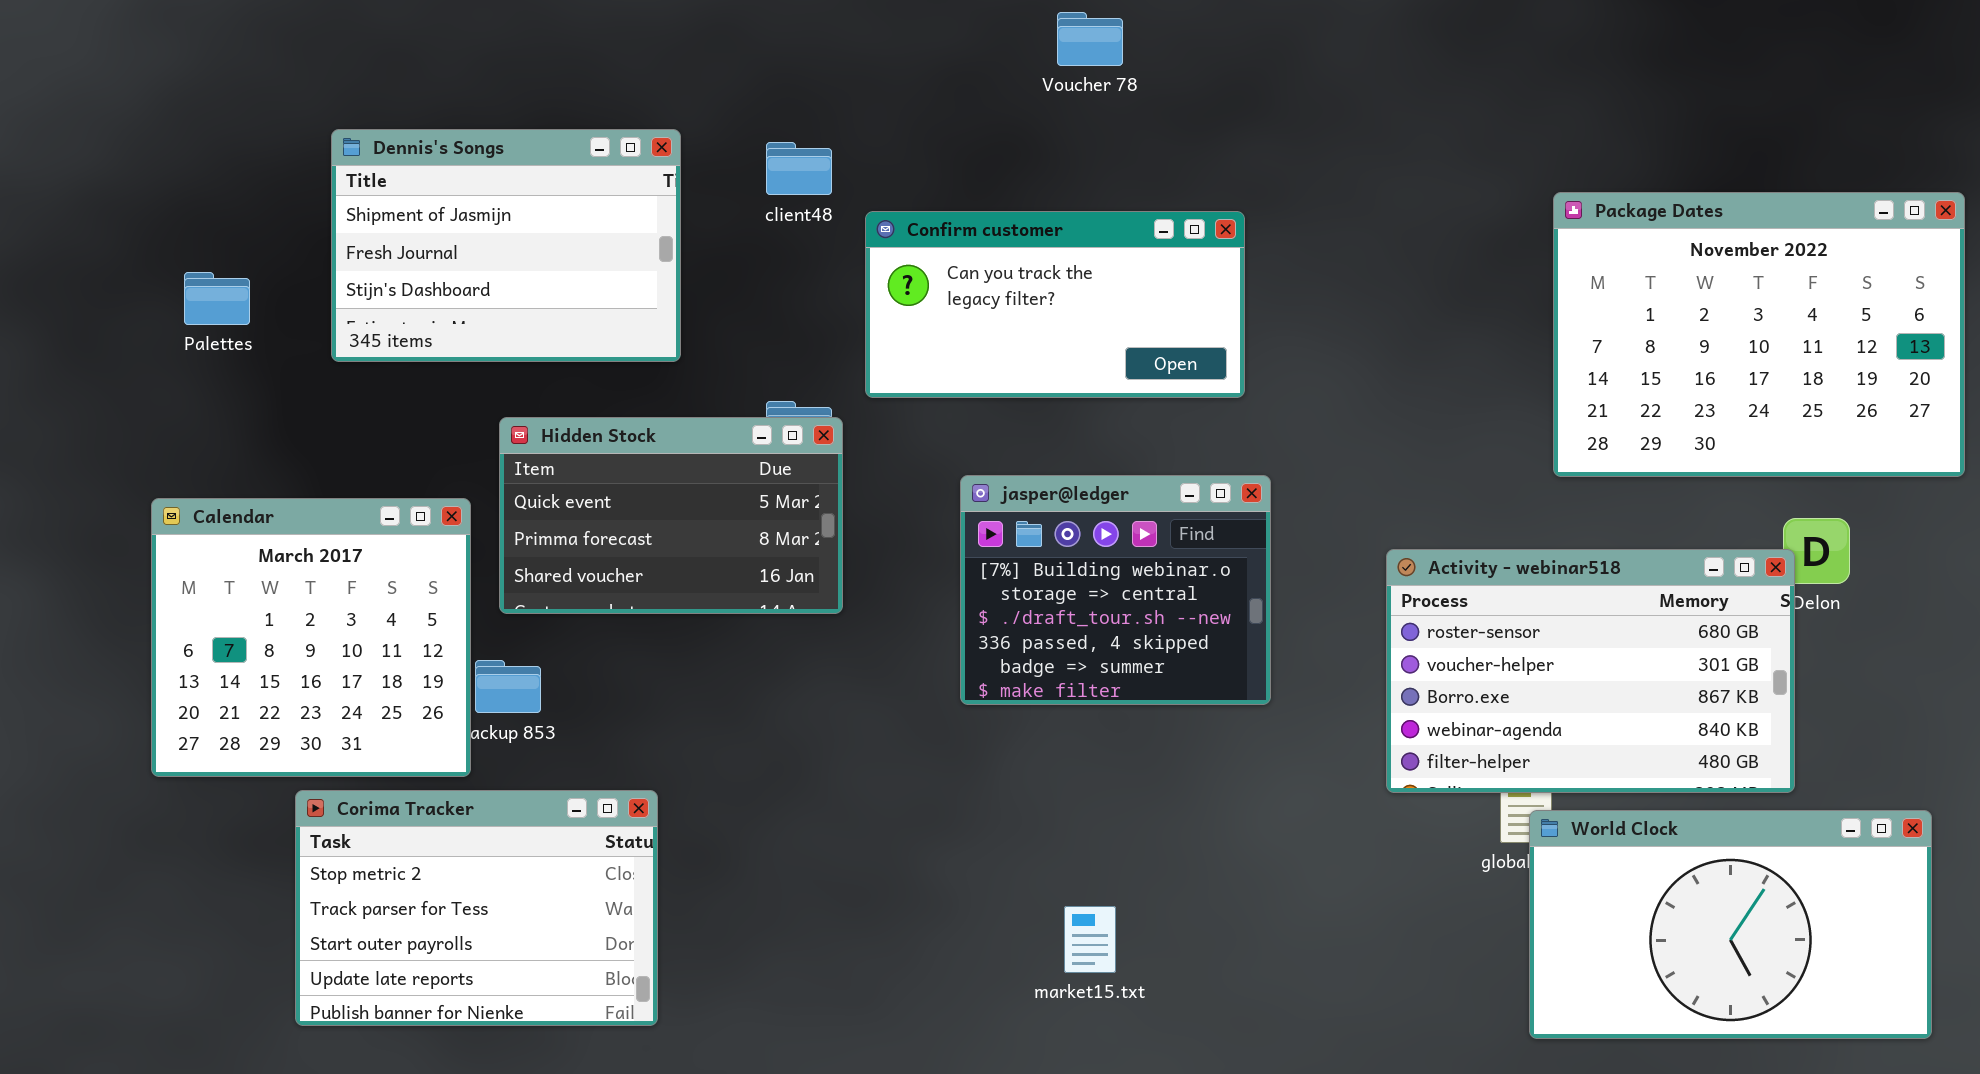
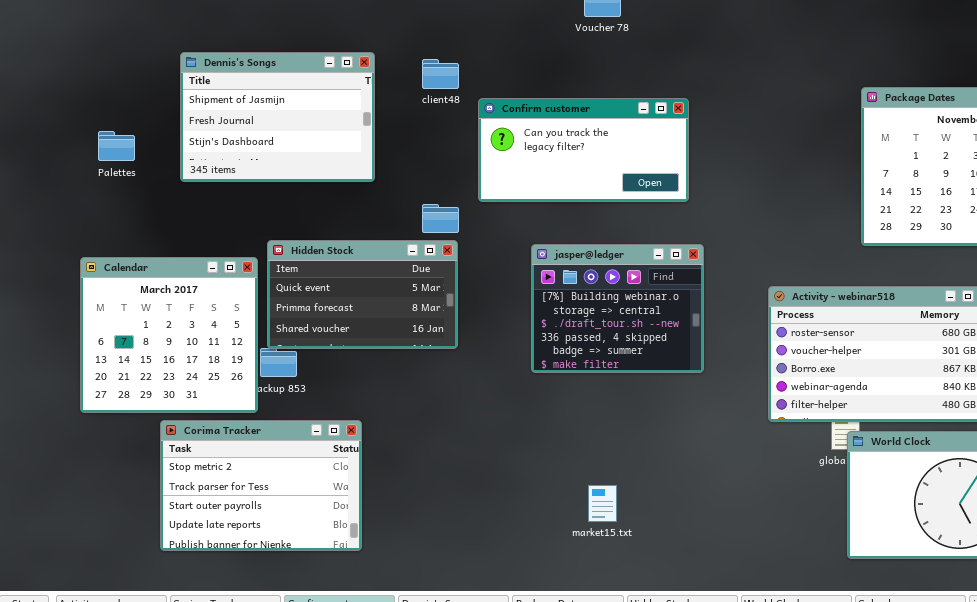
Hidden Stock: [499,417,843,614] -> [267,240,458,349], moved

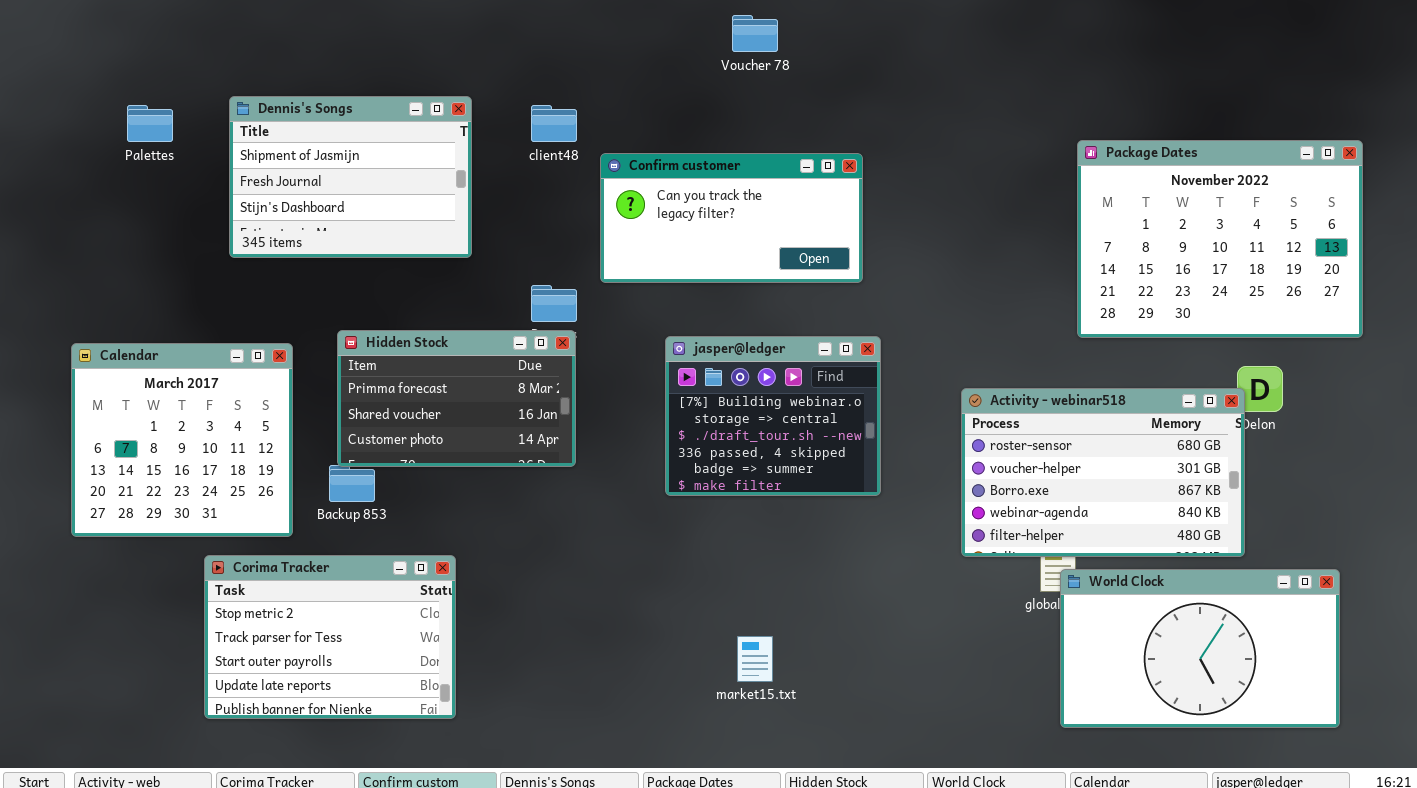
Palettes: [98,131,135,161] -> [127,105,173,142], moved
Hidden Stock: [267,240,458,349] -> [337,330,576,467], scrolled down 1 row
Calendar: [80,257,258,413] -> [71,343,293,537], moved

